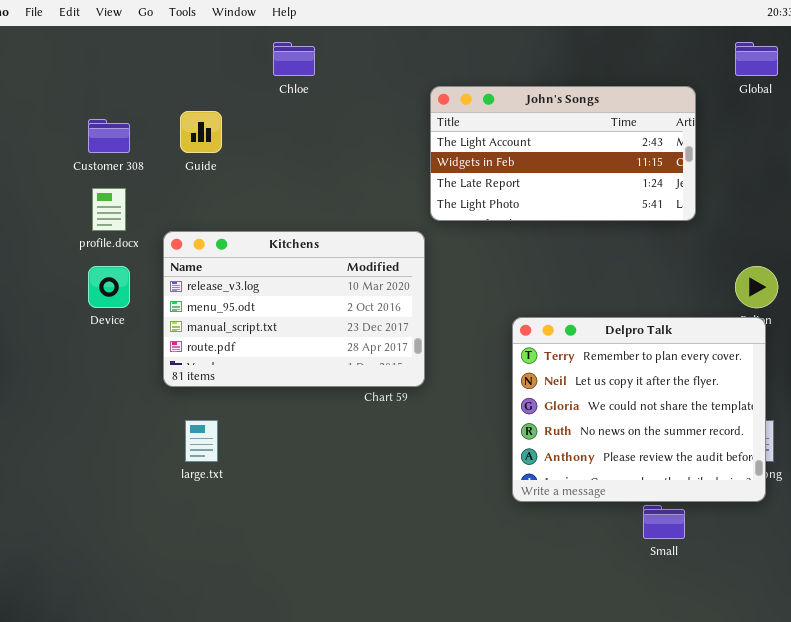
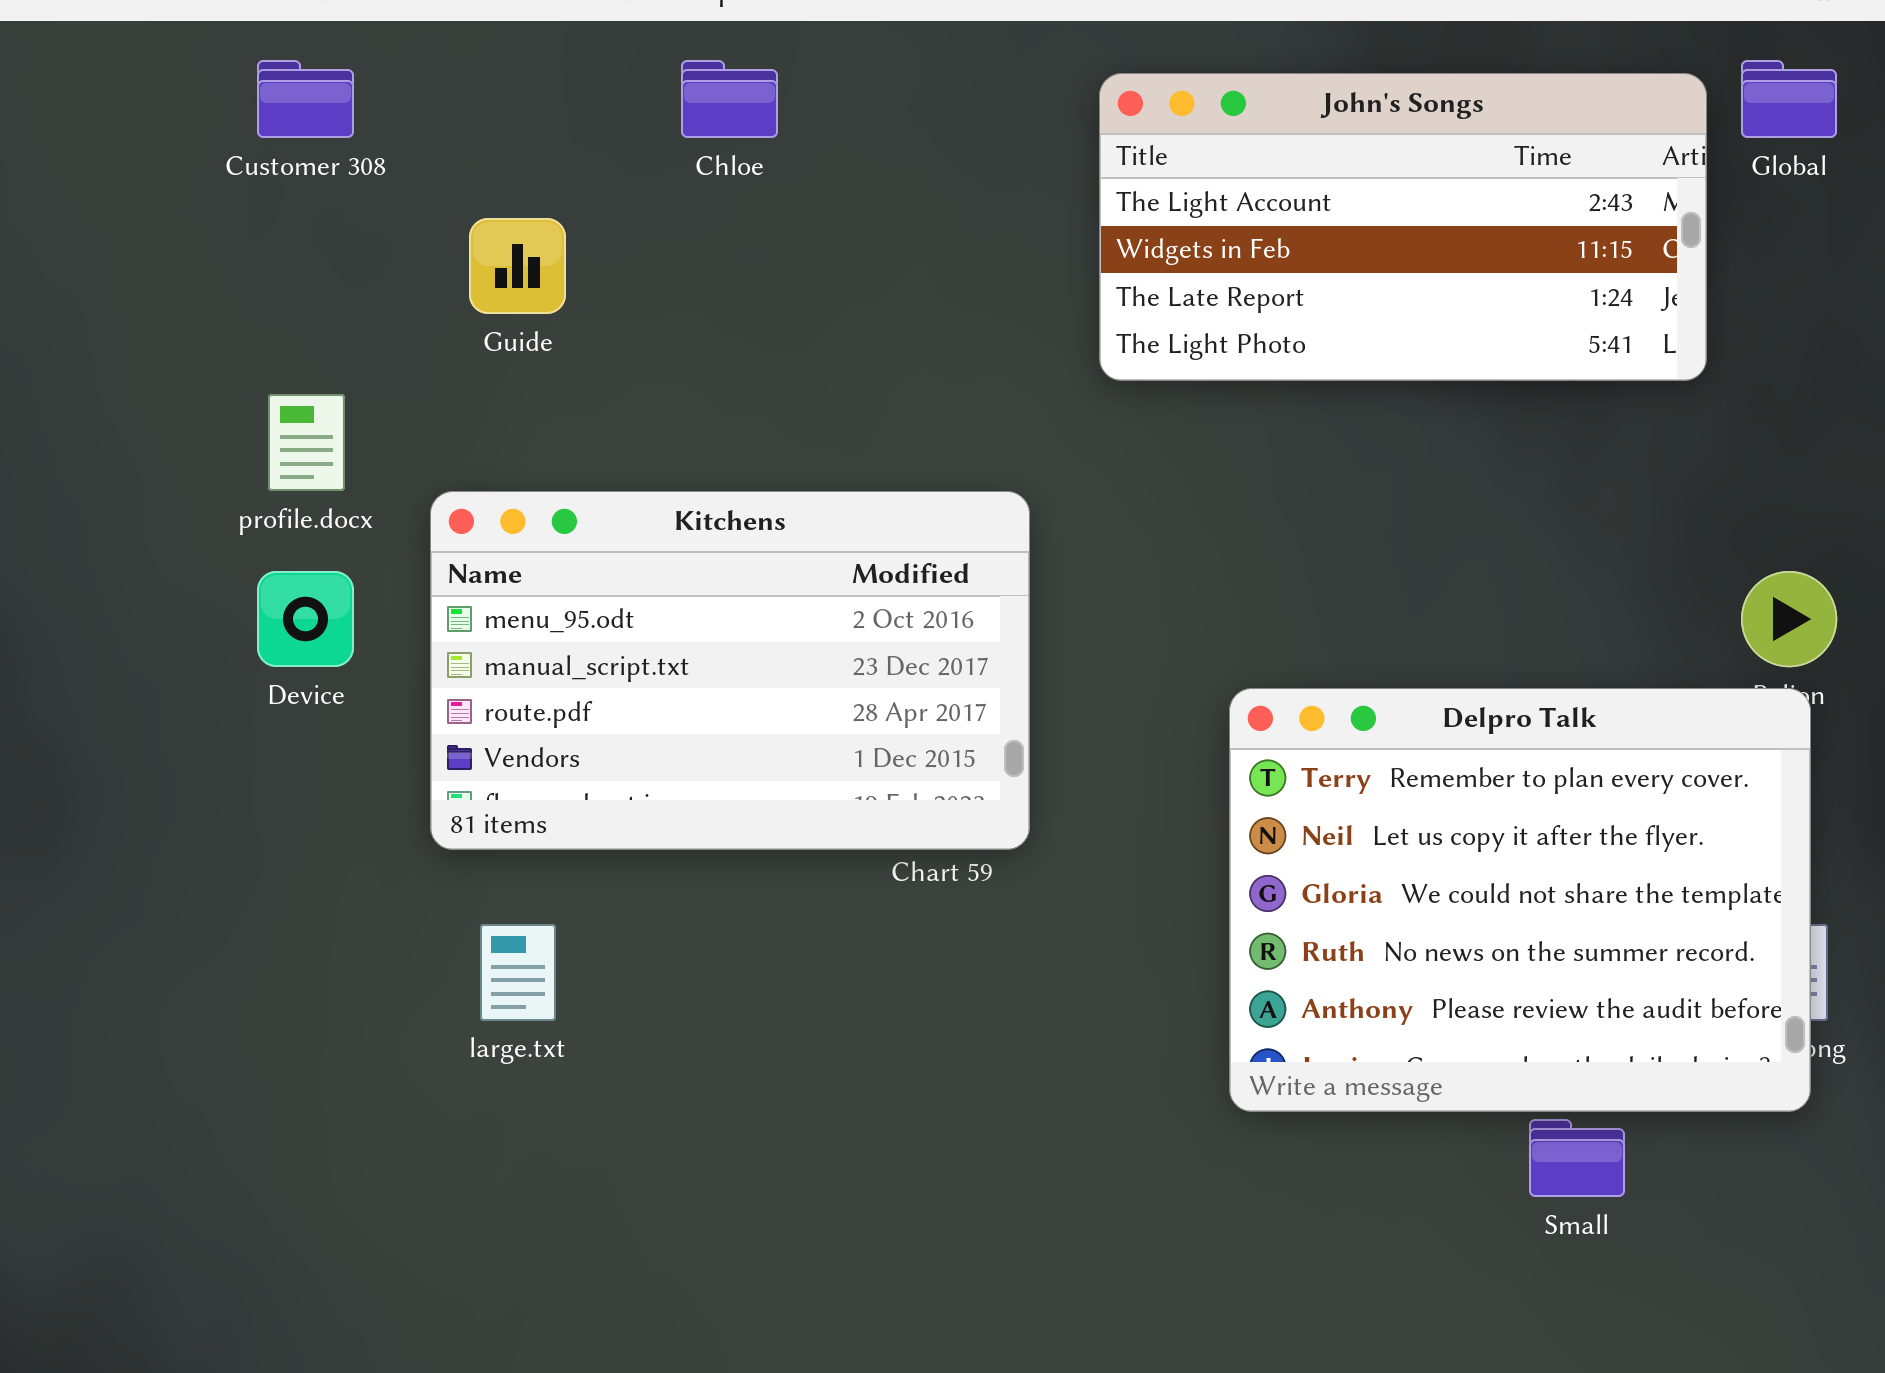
John's Songs: [430,86,696,221] -> [1099,73,1707,381], moved
Customer 308: [88,119,130,153] -> [257,60,354,138], moved
Kitchens: [163,231,425,387] -> [430,491,1030,850], scrolled down 1 row

